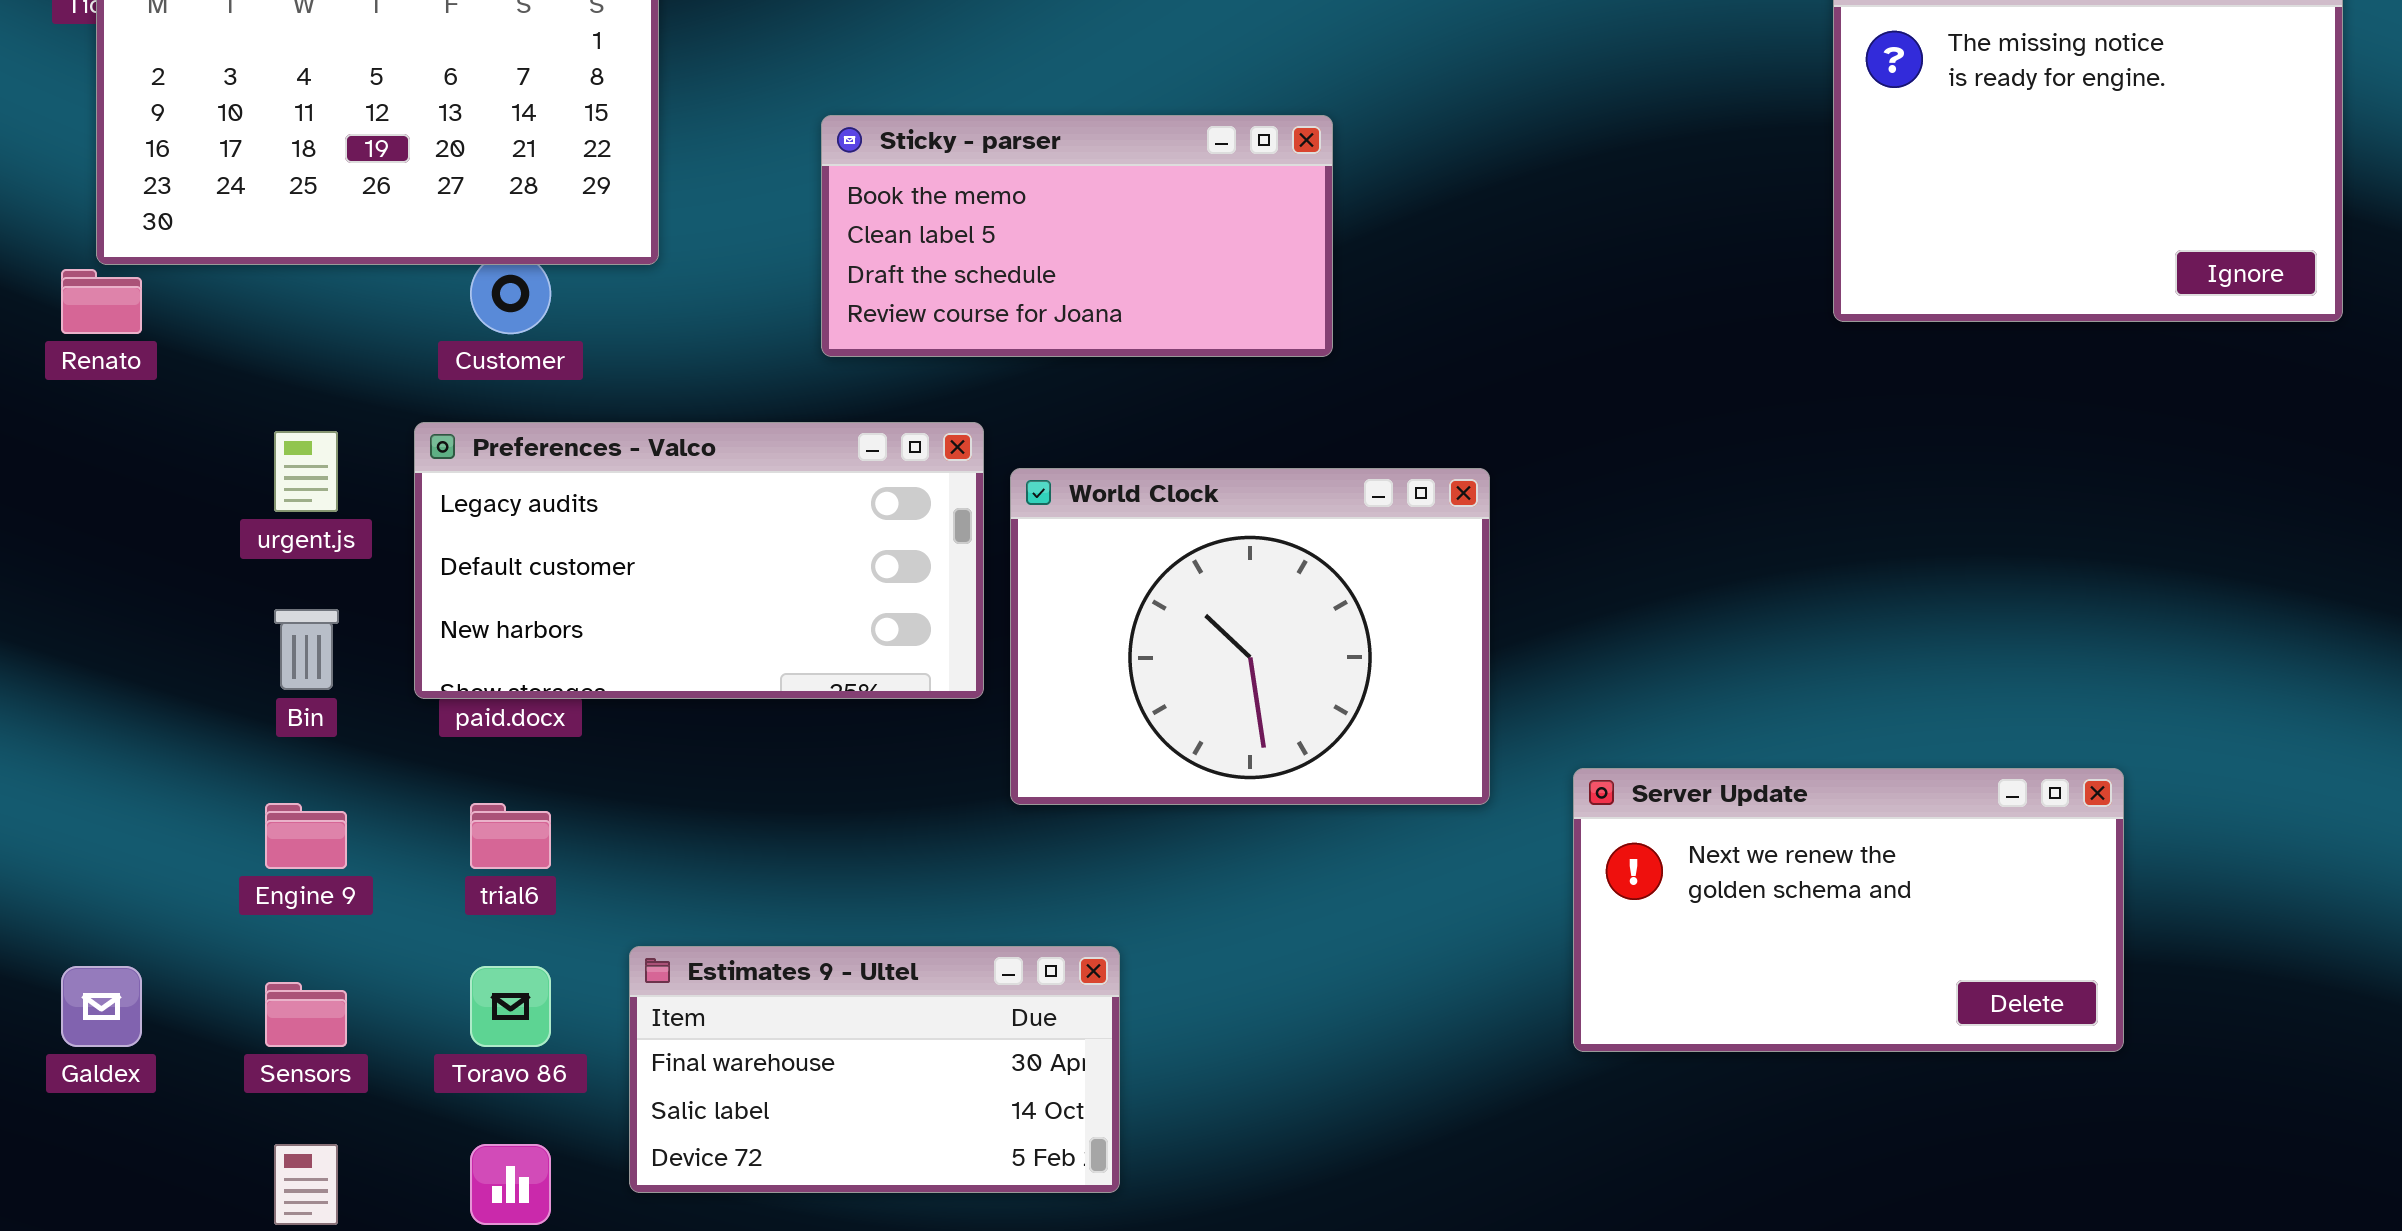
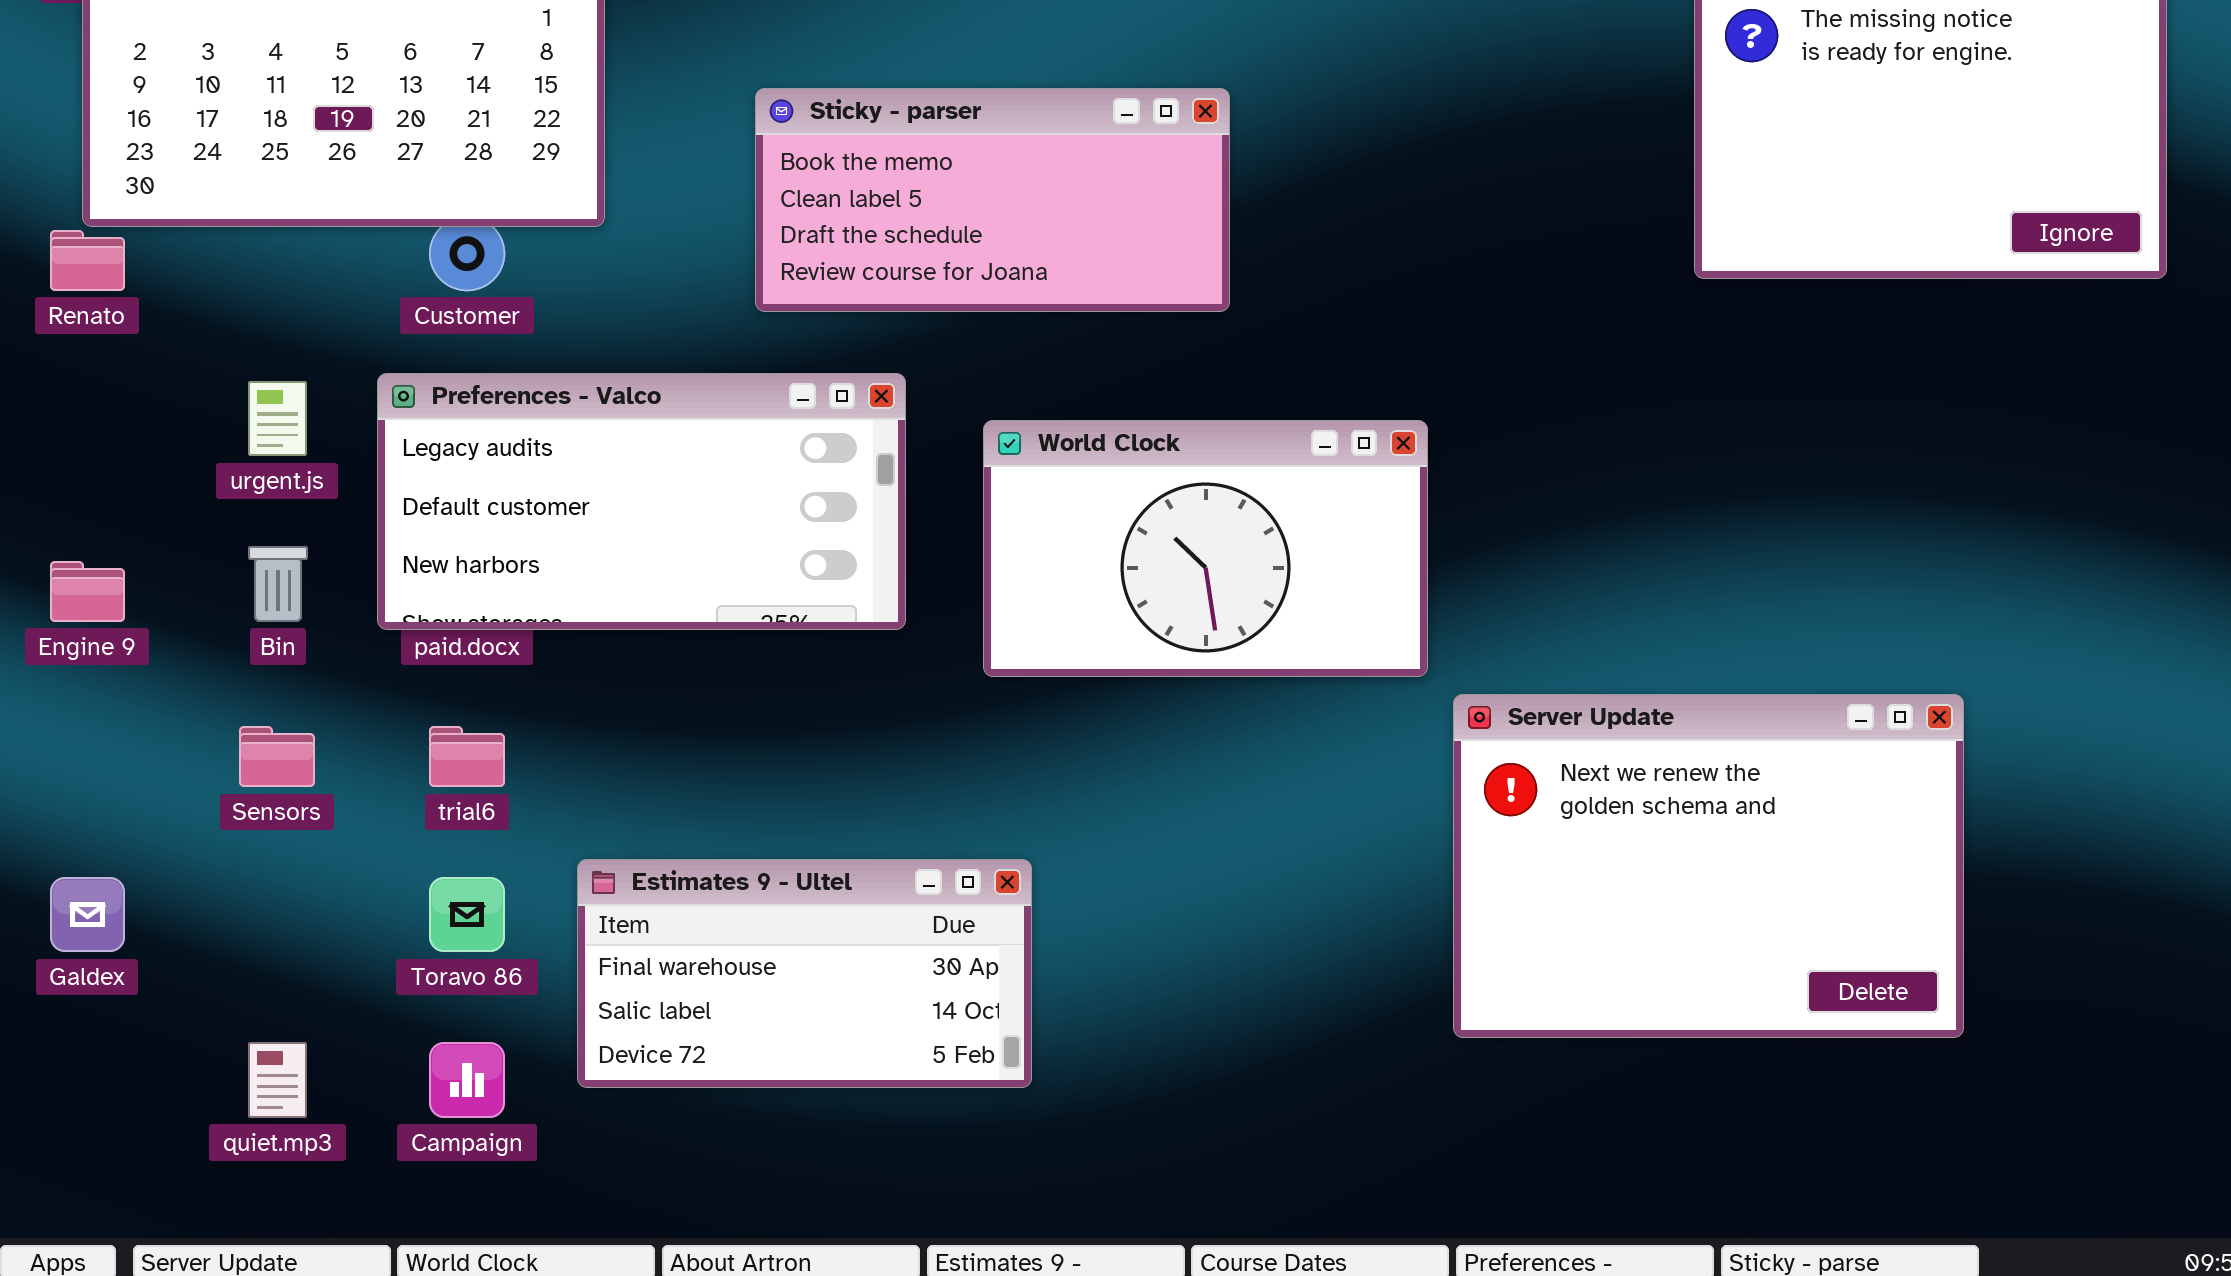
World Clock: [1010,468,1490,805] -> [983,420,1428,677], moved, resized
Server Update: [1573,768,2124,1052] -> [1453,694,1964,1038], resized
Engine 9: [265,803,347,869] -> [50,561,125,622], moved
Sensors: [265,982,347,1047] -> [239,726,315,787], moved

